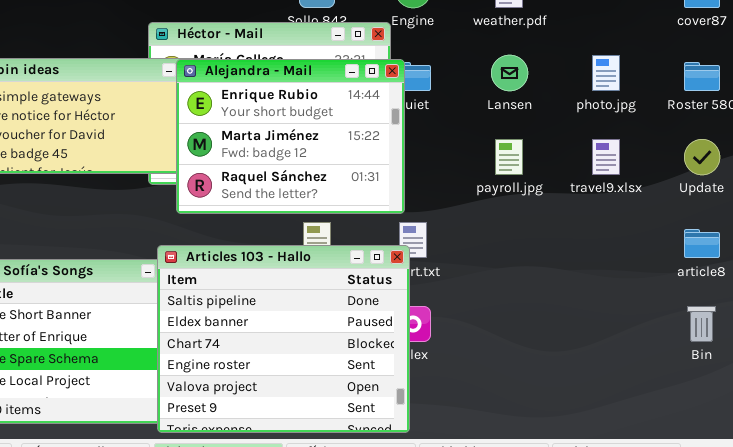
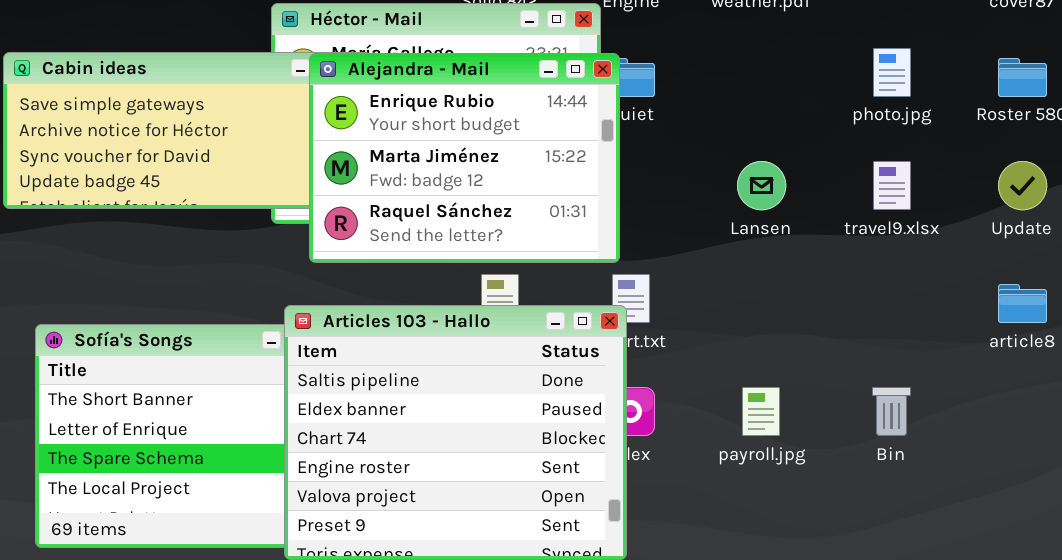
Lansen: [491,55,528,91] -> [737,161,786,210], moved
payroll.jpg: [495,139,523,175] -> [742,387,780,436], moved
Bin: [687,306,716,342] -> [872,387,911,436], moved

